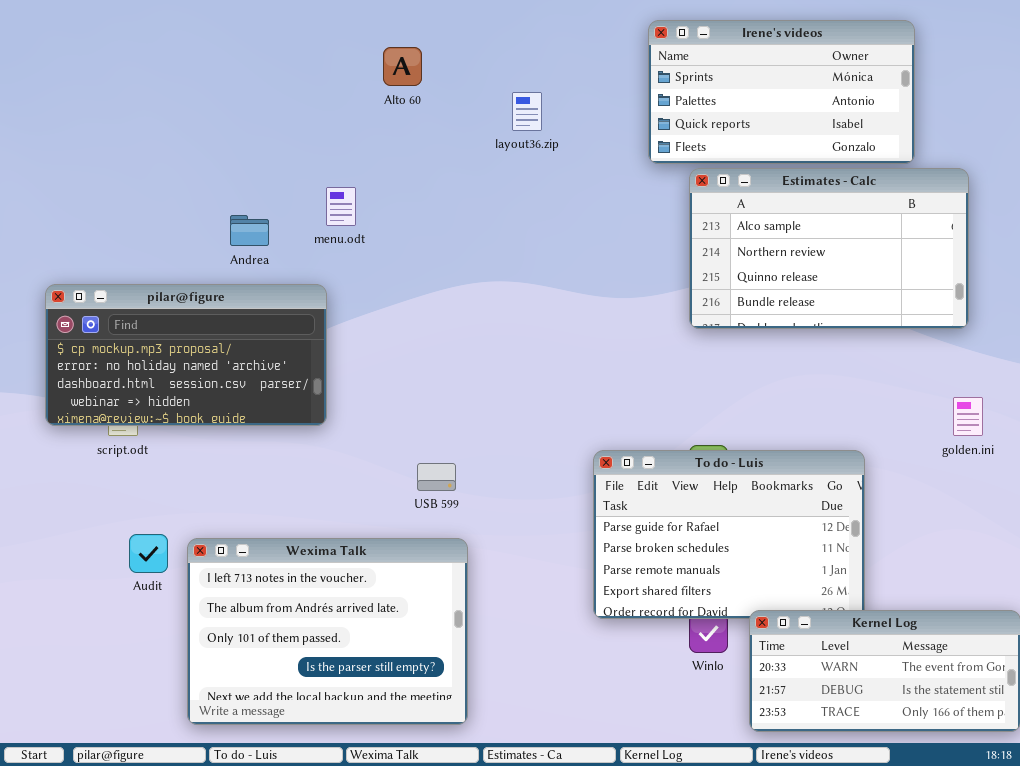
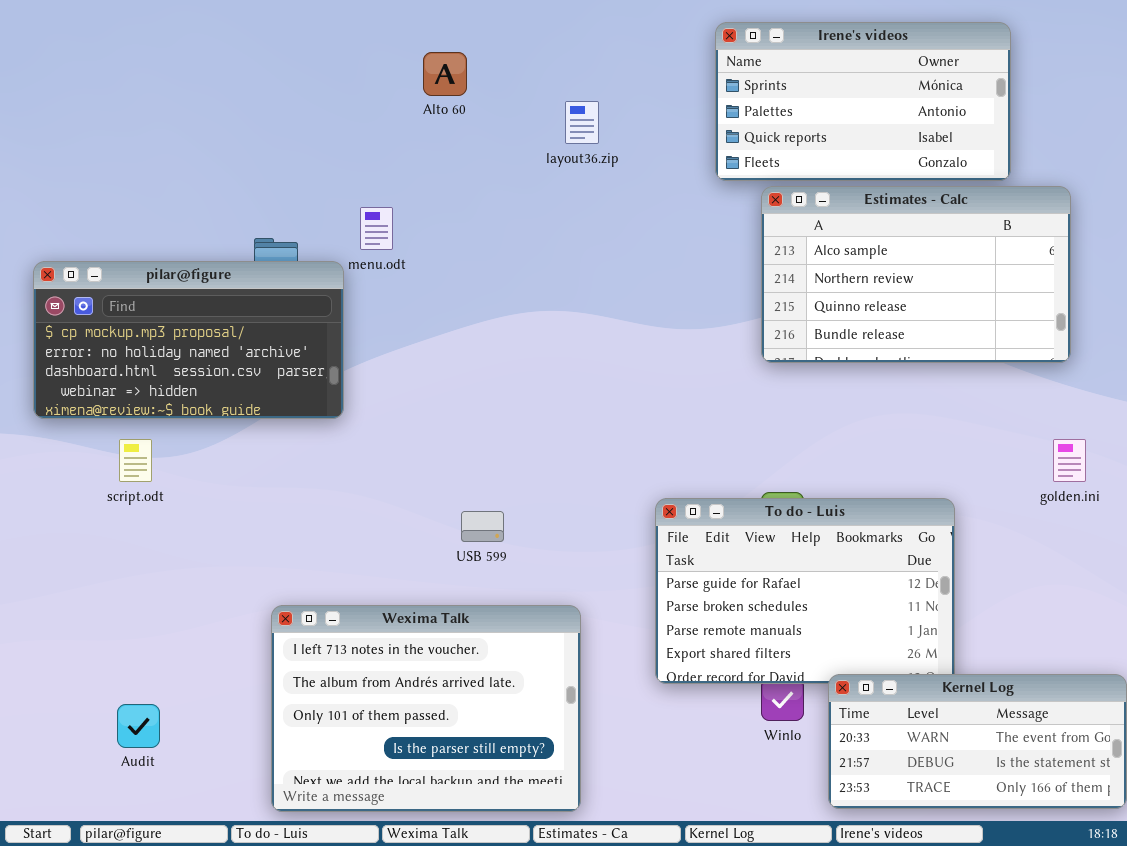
pilar@figure: [45,284,327,426] -> [33,261,344,419], moved
Audit: [129,534,168,573] -> [117,704,160,748], moved
Wexima Talk: [187,538,468,725] -> [271,605,581,812], moved

